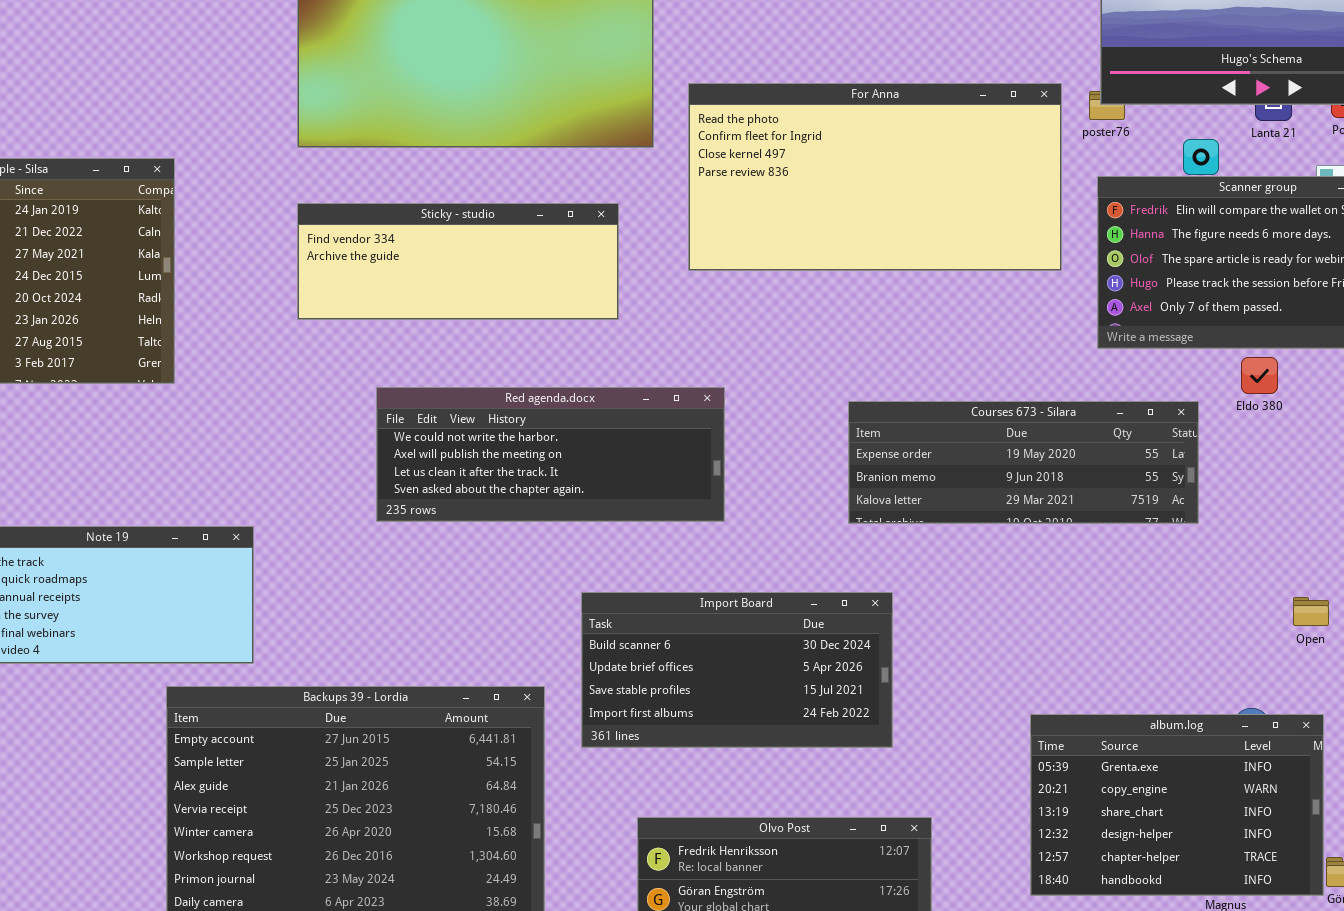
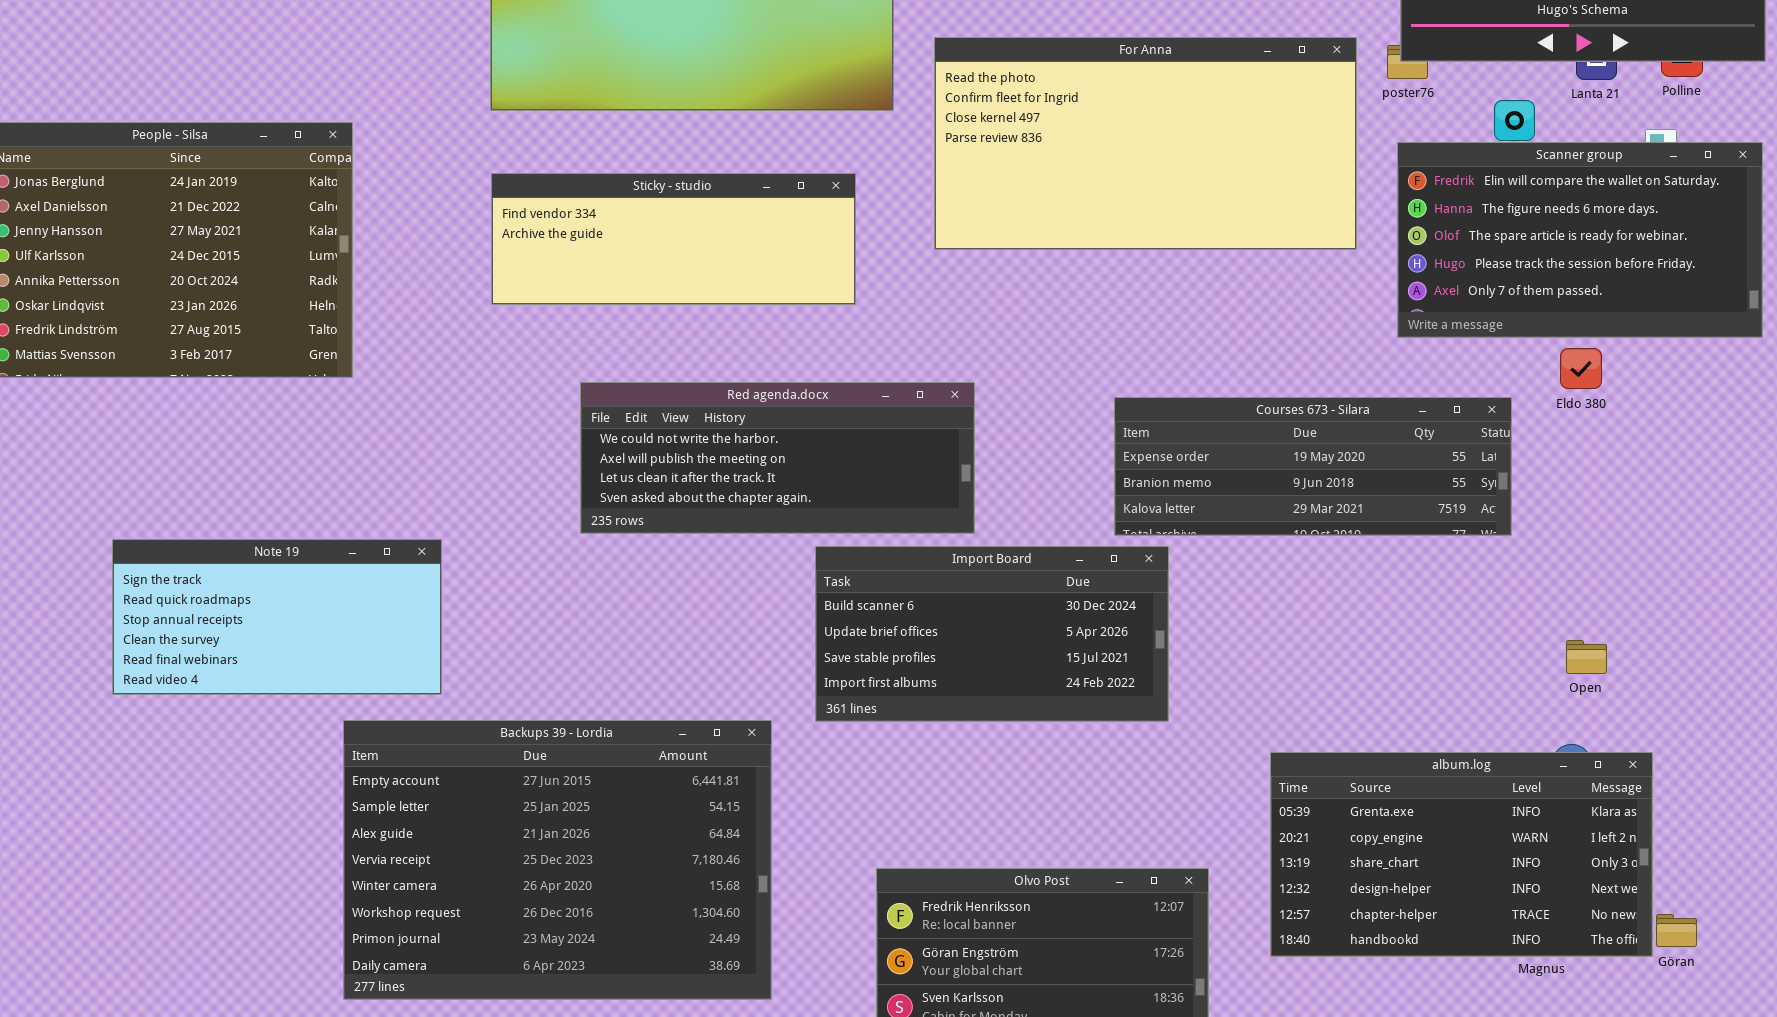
Import Board: [581,592,893,748] -> [815,546,1169,722], moved
Open: [1293,597,1329,626] -> [1566,640,1607,674], moved
album.log: [1030,714,1324,896] -> [1270,752,1653,957], resized

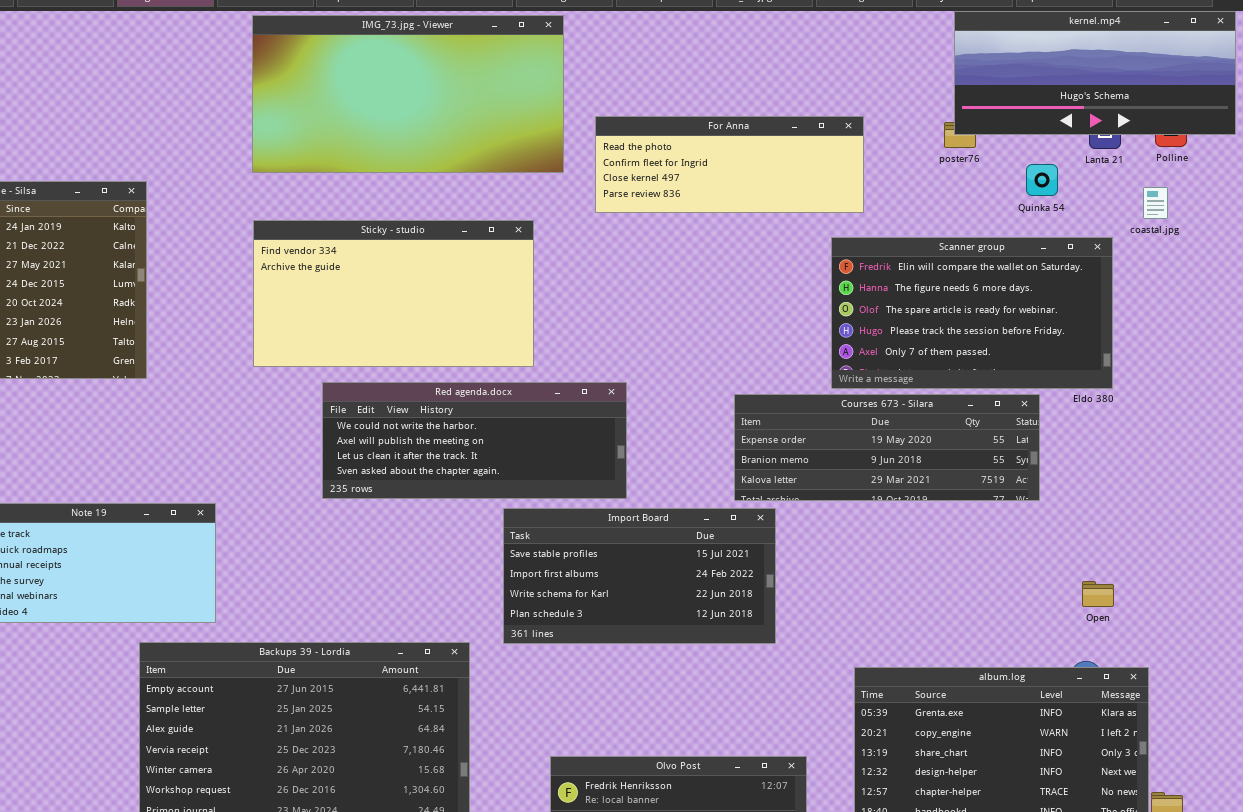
For Anna: [934,37,1357,250] -> [595,116,864,213], resized
Scanner group: [1397,142,1763,338] -> [831,237,1113,389], moved
Sticky - studio: [491,173,856,305] -> [253,220,534,367], resized
Import Board: [815,546,1169,722] -> [503,508,776,644], scrolled down 2 rows

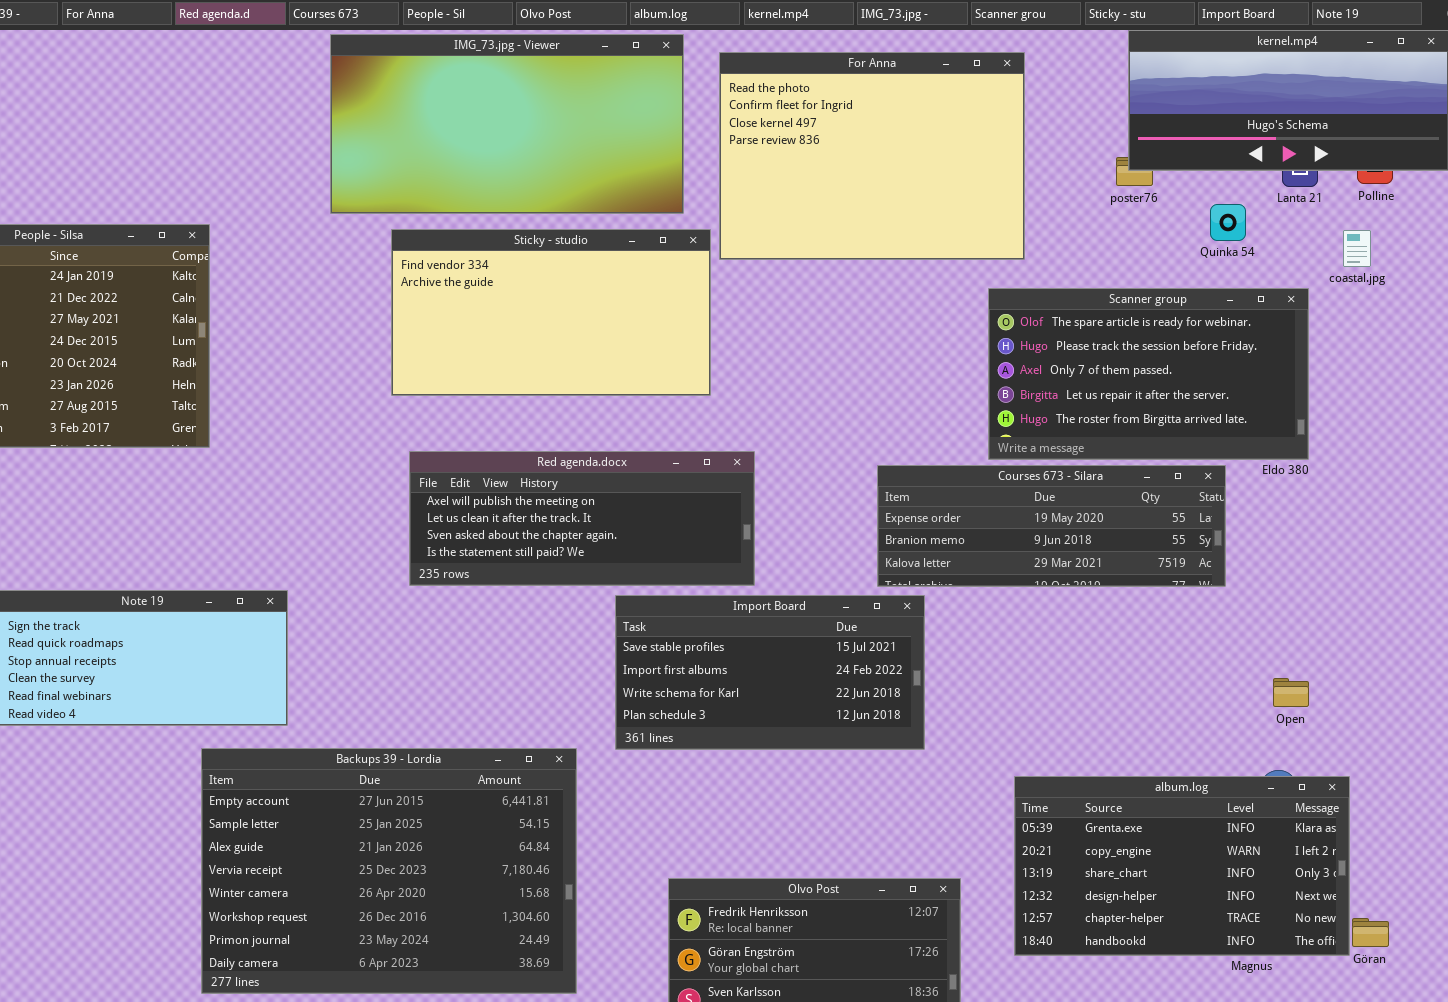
For Anna: [595,116,864,213] -> [719,52,1025,260], resized
Sticky - studio: [253,220,534,367] -> [391,229,711,396], moved
Scanner group: [831,237,1113,389] -> [988,288,1309,460], scrolled down 2 rows
Red agenda.docx: [322,382,627,499] -> [409,451,755,586], scrolled down 1 row

